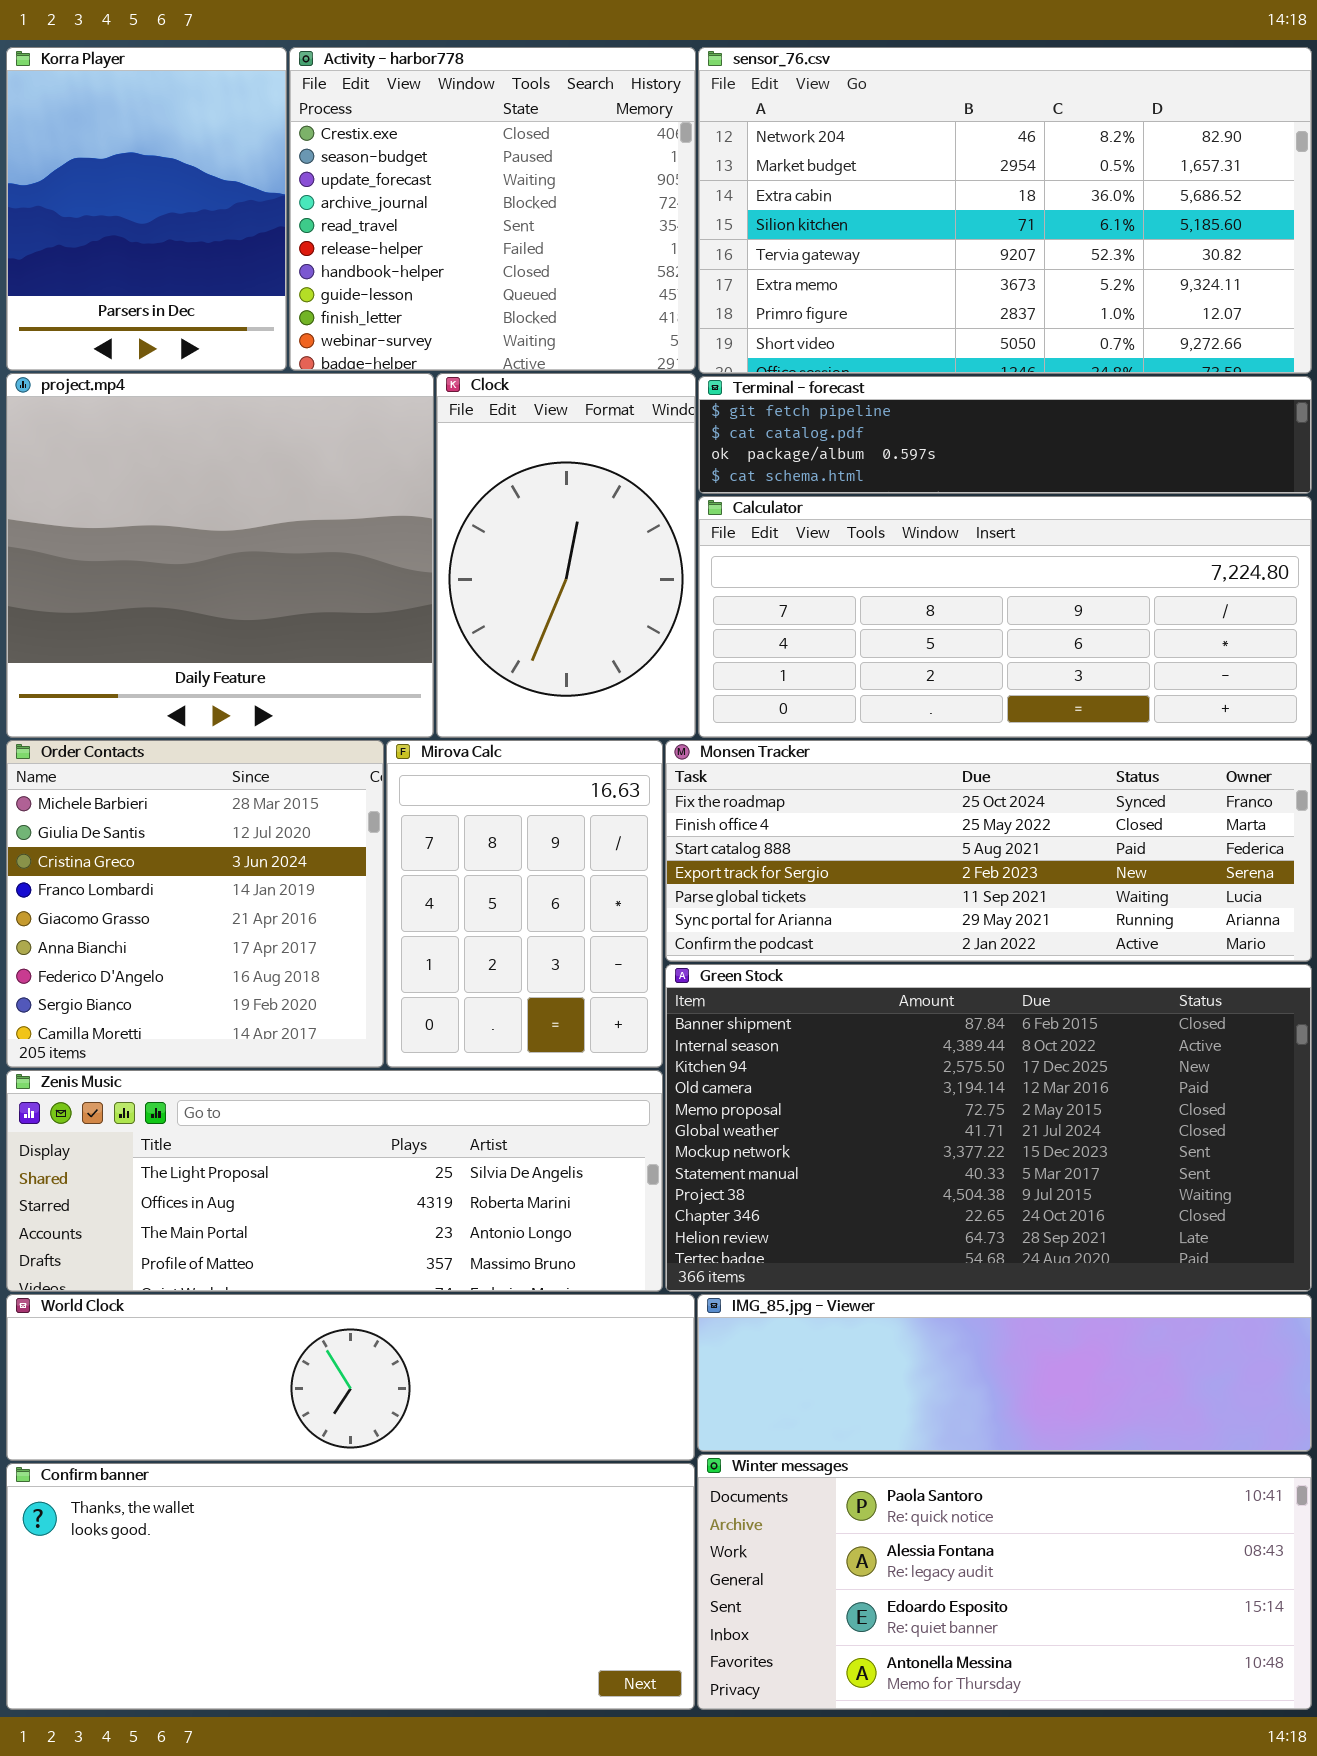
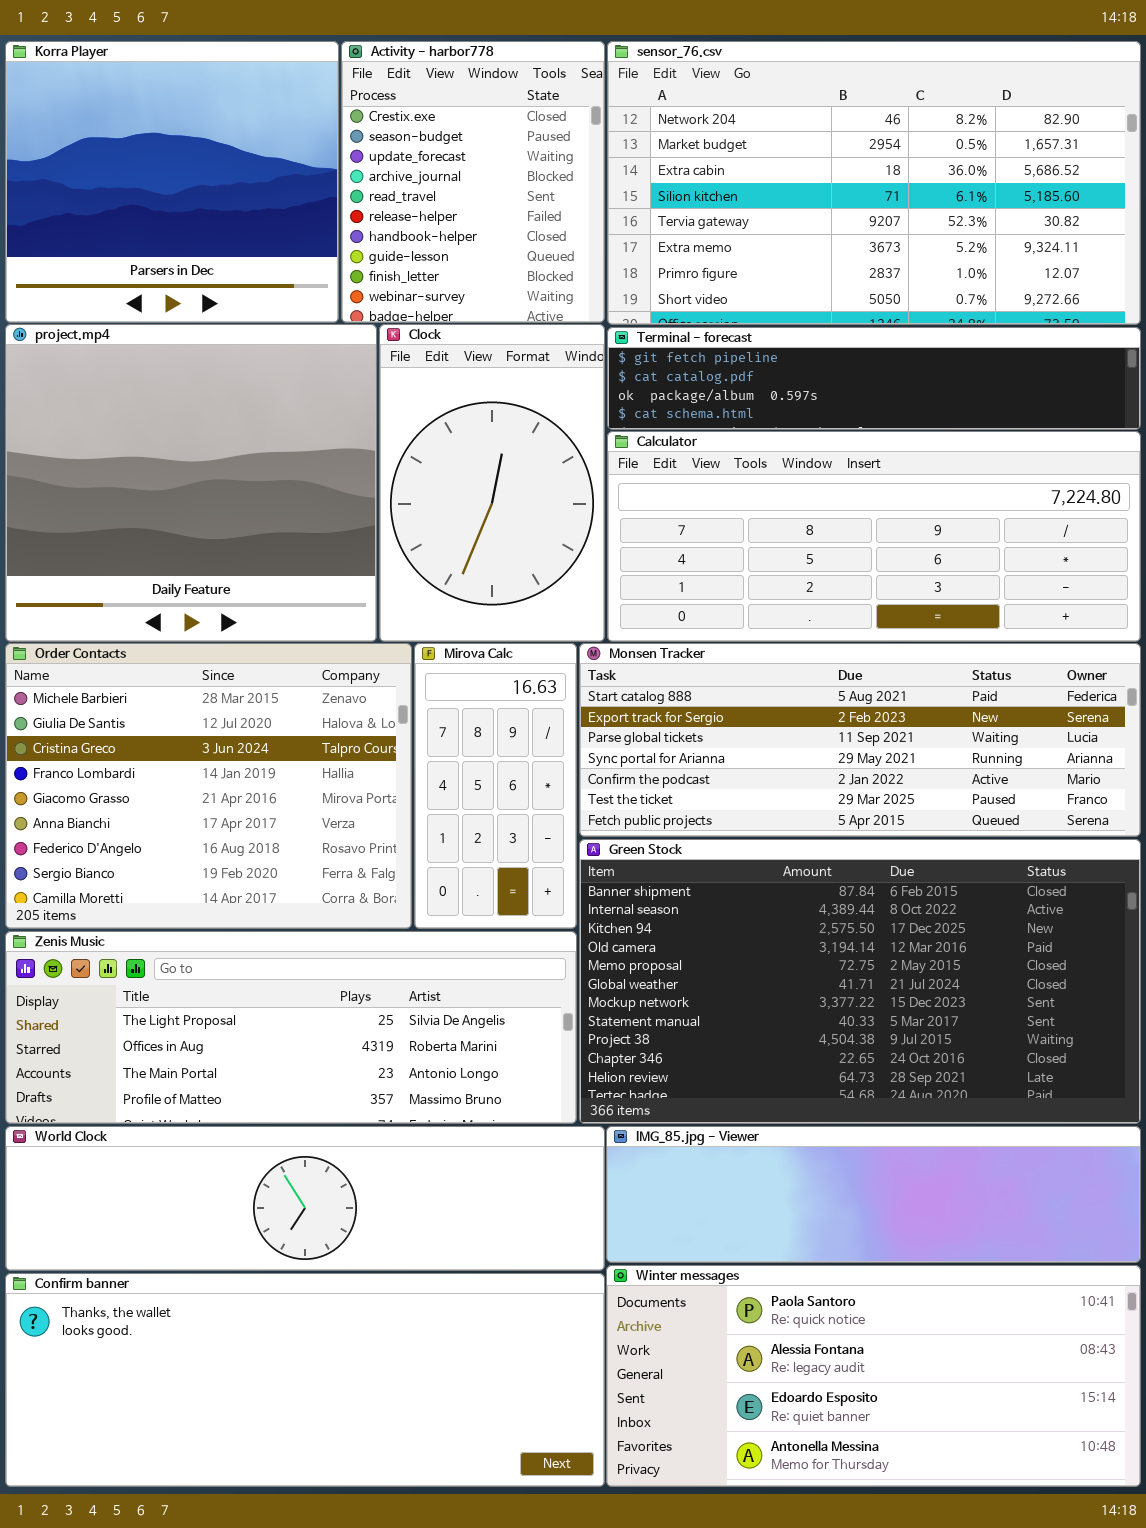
Korra Player: [6,47,287,371] -> [5,41,339,323], resized
Activity - harbor778: [289,47,696,371] -> [341,41,605,323], resized
Order Contacts: [6,740,384,1068] -> [5,643,412,929], resized
Mirova Calc: [386,740,663,1068] -> [414,643,577,929], resized
Monsen Tracker: [665,740,1312,962] -> [579,643,1141,837], scrolled down 2 rows

